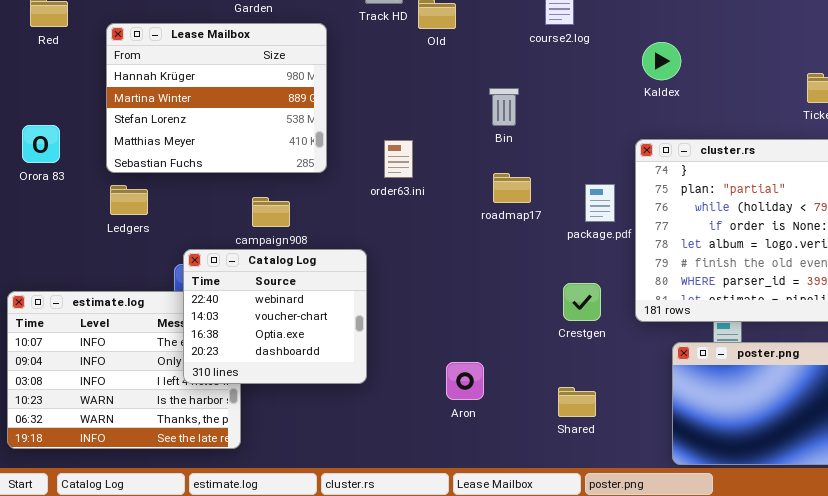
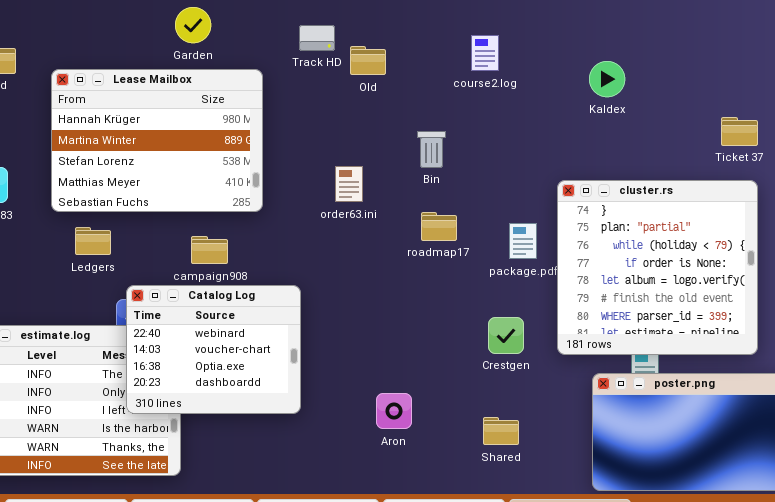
Kaldex: [642,42,681,80] -> [589,61,625,97], moved
order63.ini: [384,140,413,178] -> [335,166,363,202], moved
Ledgers: [110,185,148,215] -> [75,227,111,255], moved

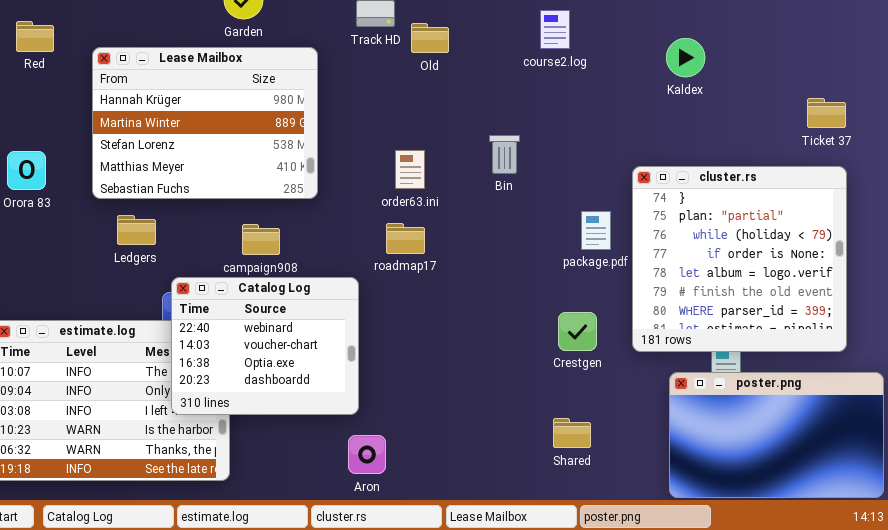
Bin: [417,131,446,168] -> [489,135,520,174], moved
roadmap17: [421,212,457,241] -> [386,223,425,254], moved
Aron: [376,393,412,429] -> [348,435,386,474], moved

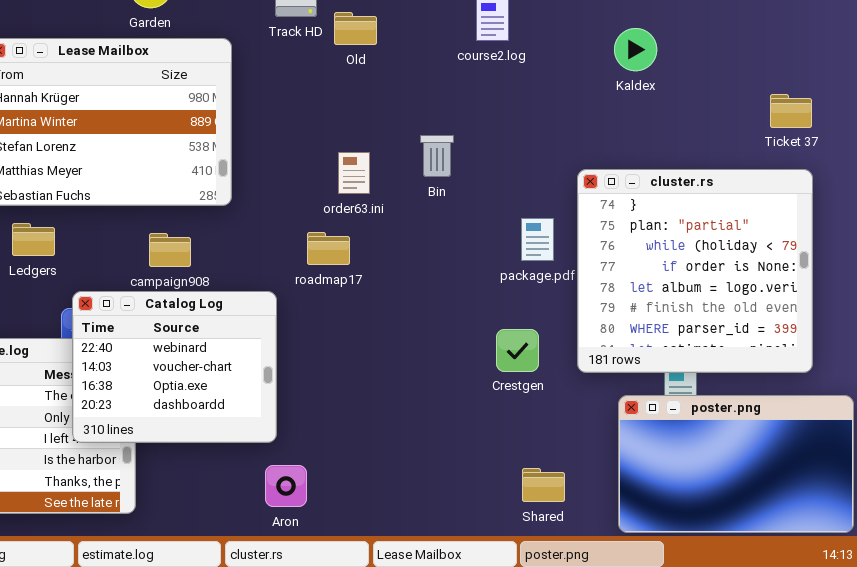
order63.ini: [395,150,425,189] -> [338,152,370,194], moved
Shared: [553,418,591,448] -> [522,468,565,502], moved

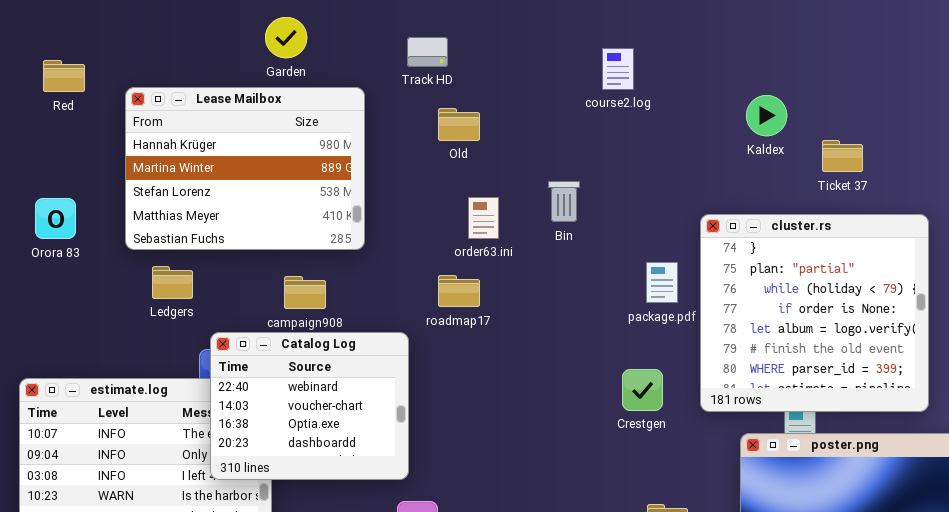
Old: [334,12,377,45] -> [438,108,480,141], moved
Kaldex: [614,28,657,71] -> [746,95,787,136], moved
Ticket 37: [770,94,812,128] -> [822,140,863,172], moved

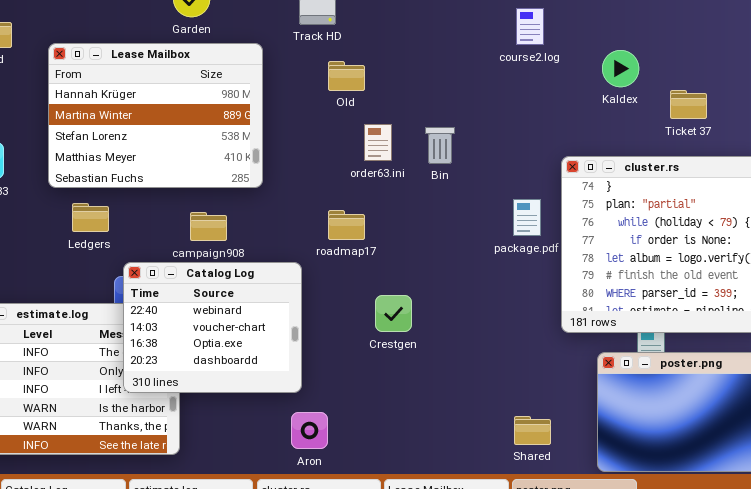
course2.log: [602,48,634,90] -> [516,8,544,45], moved
order63.ini: [468,197,499,239] -> [364,124,392,161], moved
Crestgen: [622,369,663,411] -> [375,295,412,332], moved

